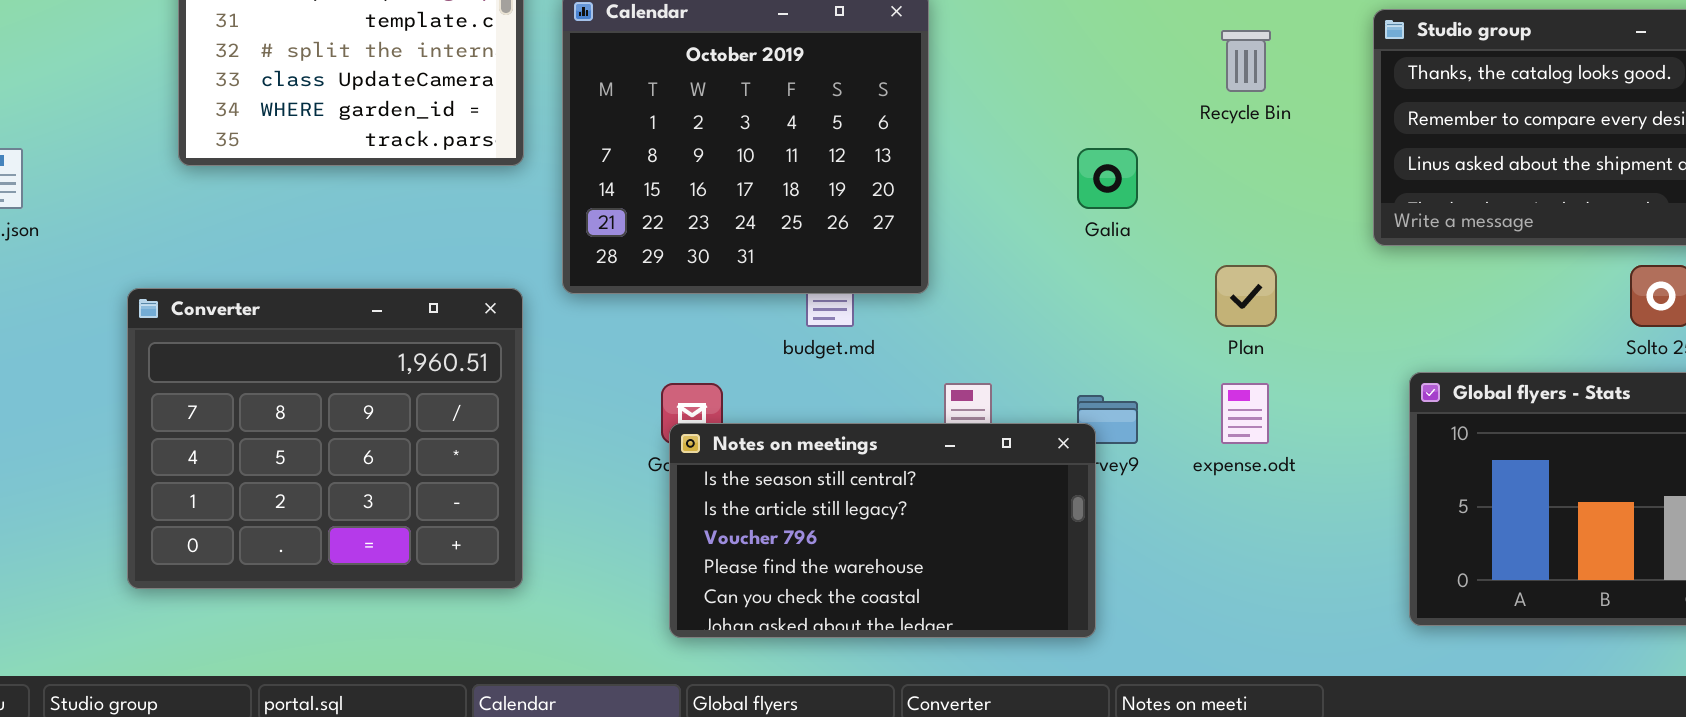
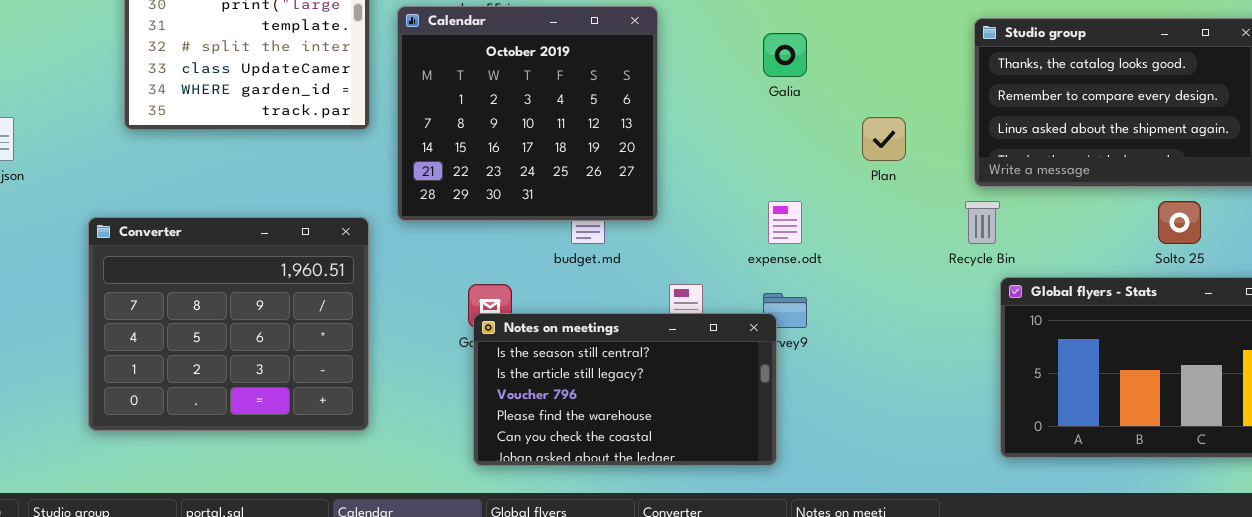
Recycle Bin: [1221,30,1271,92] -> [965,201,1000,244], moved
Galia: [1077,148,1138,209] -> [763,33,807,77], moved
Plan: [1215,265,1277,327] -> [862,117,906,161], moved
expense.odt: [1221,383,1269,444] -> [768,201,802,244], moved

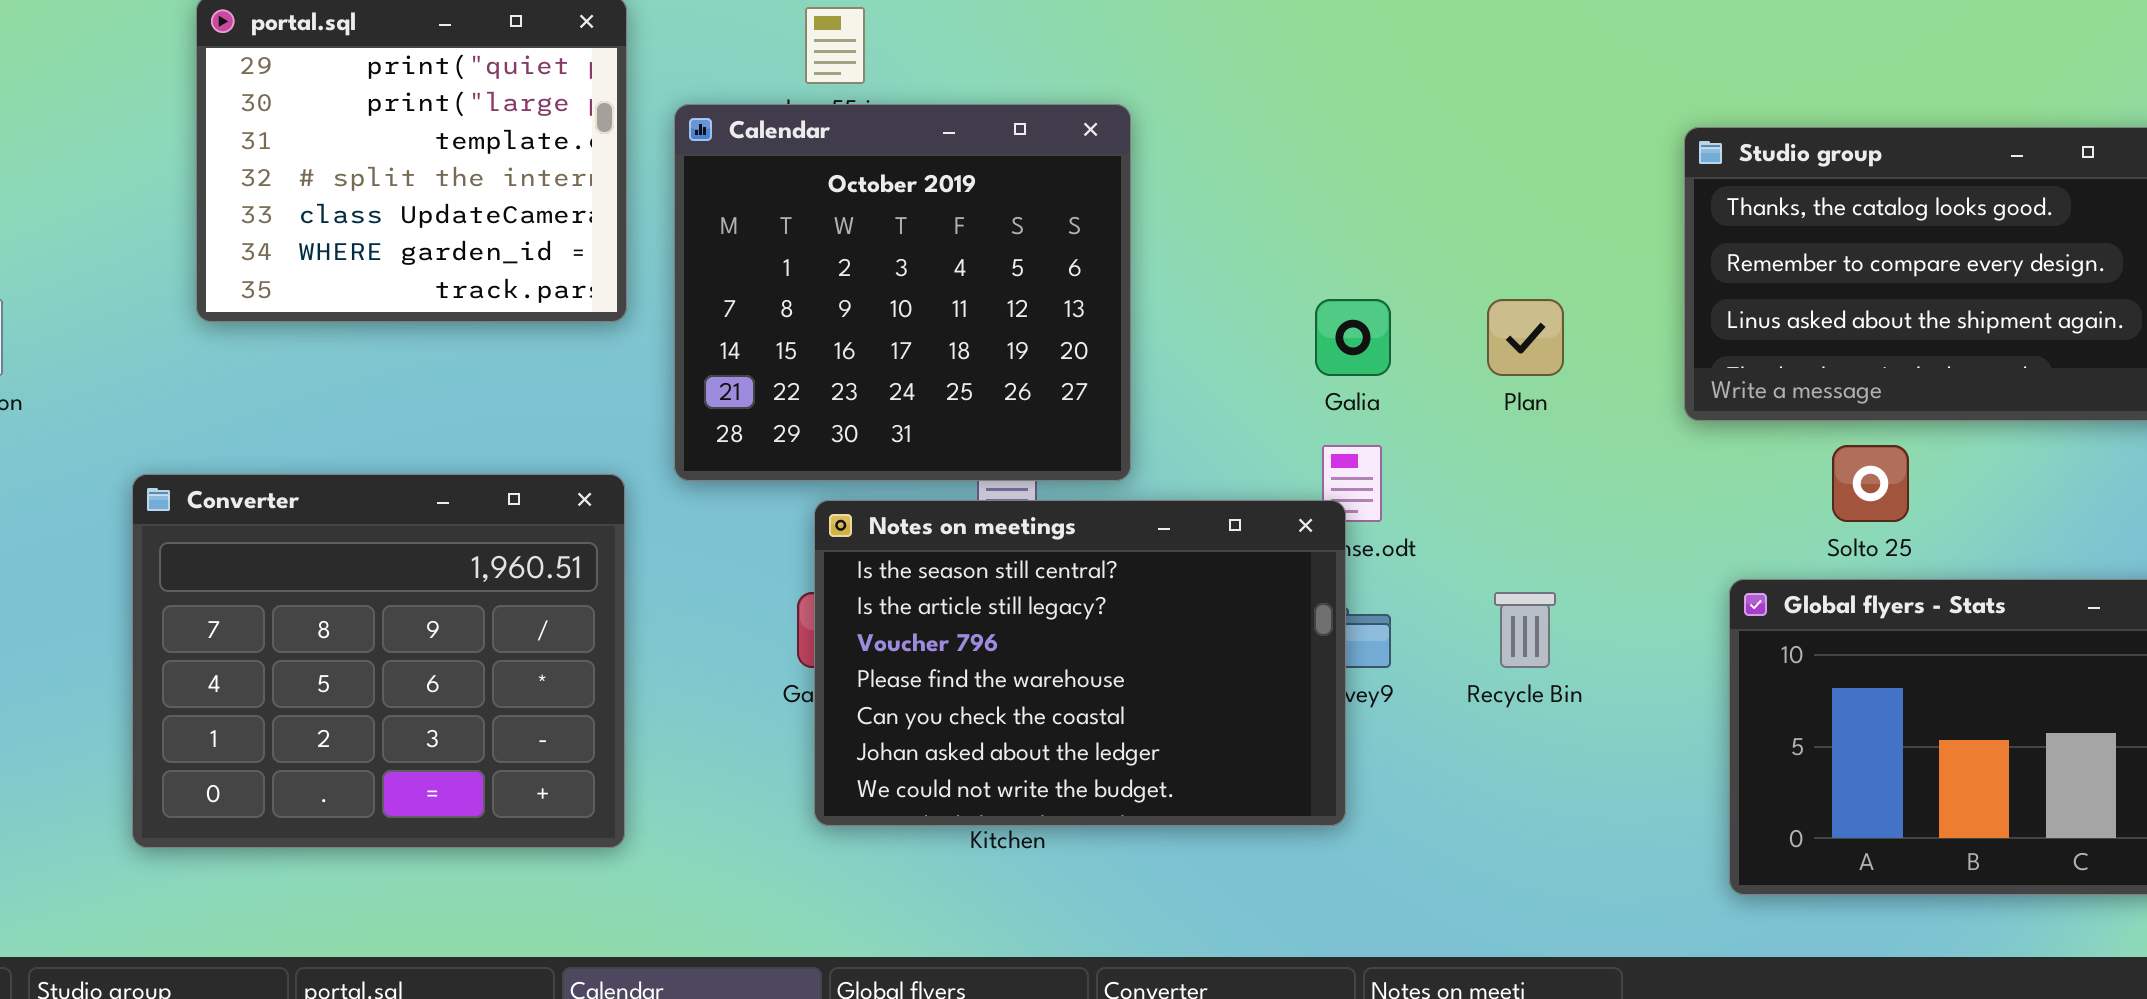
Galia: [763,33,807,77] -> [1315,299,1391,376], moved
Recycle Bin: [965,201,1000,244] -> [1494,592,1556,668], moved
Solto 25: [1158,201,1201,244] -> [1832,445,1909,522], moved
Notes on meetings: [473,313,777,466] -> [814,500,1346,826], moved, resized

